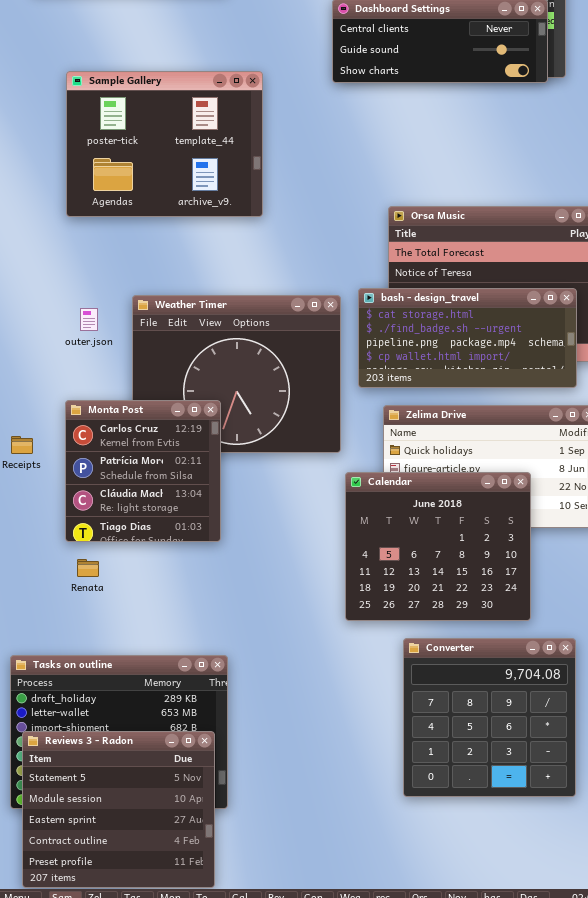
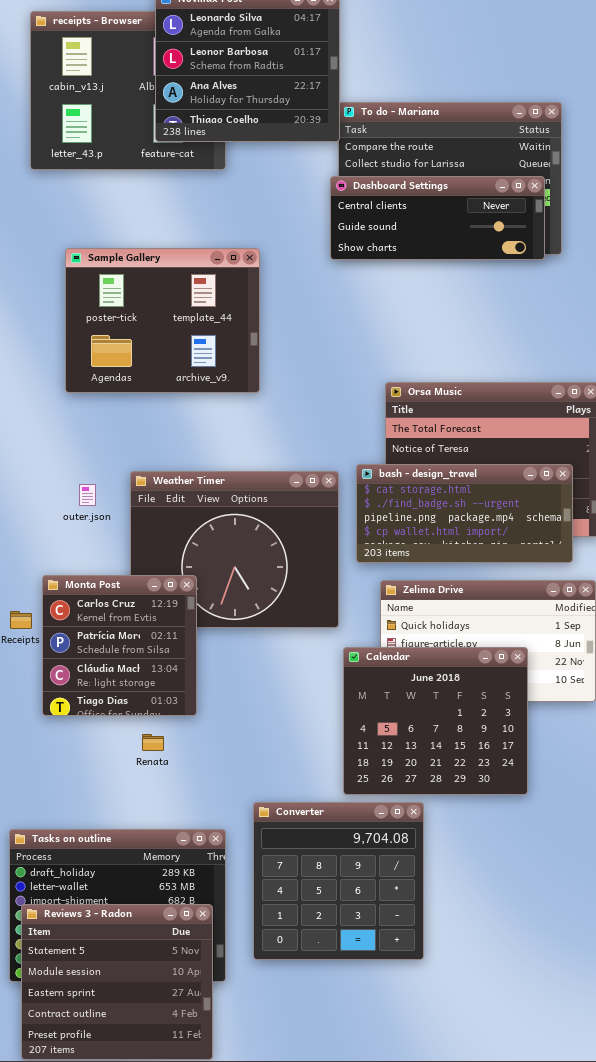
Monta Post: [65,400,221,542] -> [42,575,197,716], moved
Renata: [77,559,99,577] -> [142,734,164,751], moved
Converter: [403,638,576,797] -> [253,802,424,960], moved

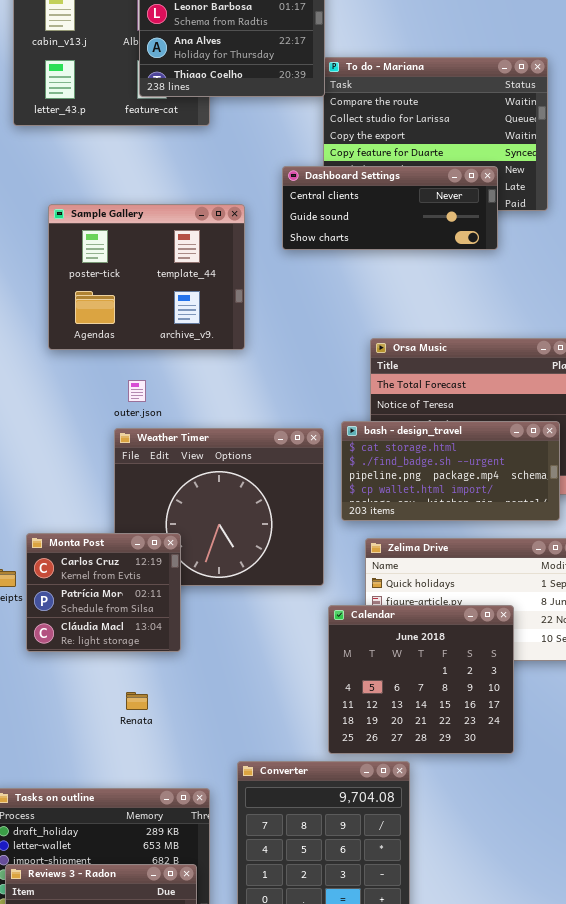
Dashboard Settings: [330,176,545,260] -> [282,166,498,250], moved
outer.json: [79,484,96,506] -> [128,380,146,402], moved
Monta Post: [42,575,197,716] -> [26,533,181,652], resized

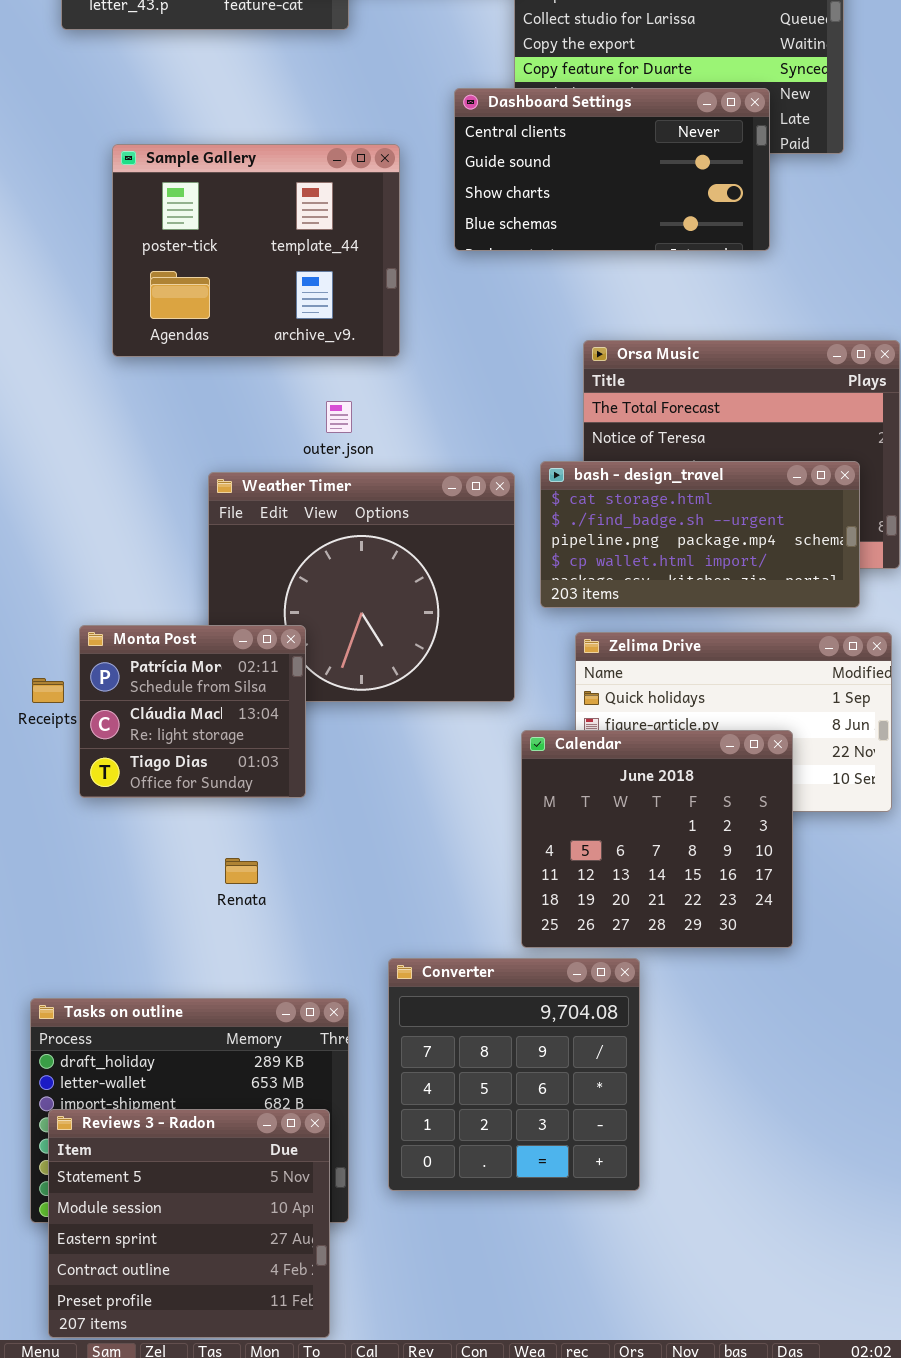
Dashboard Settings: [282,166,498,250] -> [454,88,770,251], resized
outer.json: [128,380,146,402] -> [326,401,352,433], moved
Monta Post: [26,533,181,652] -> [79,625,306,798], scrolled down 1 row

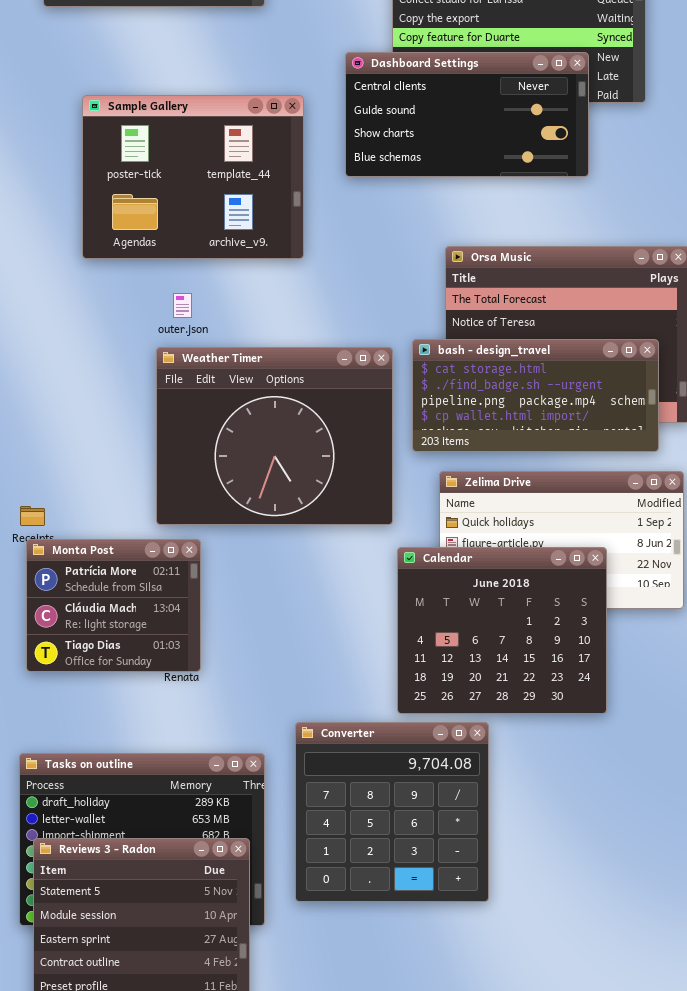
outer.json: [326,401,352,433] -> [173,293,192,318], moved
Monta Post: [79,625,306,798] -> [26,539,201,672], moved

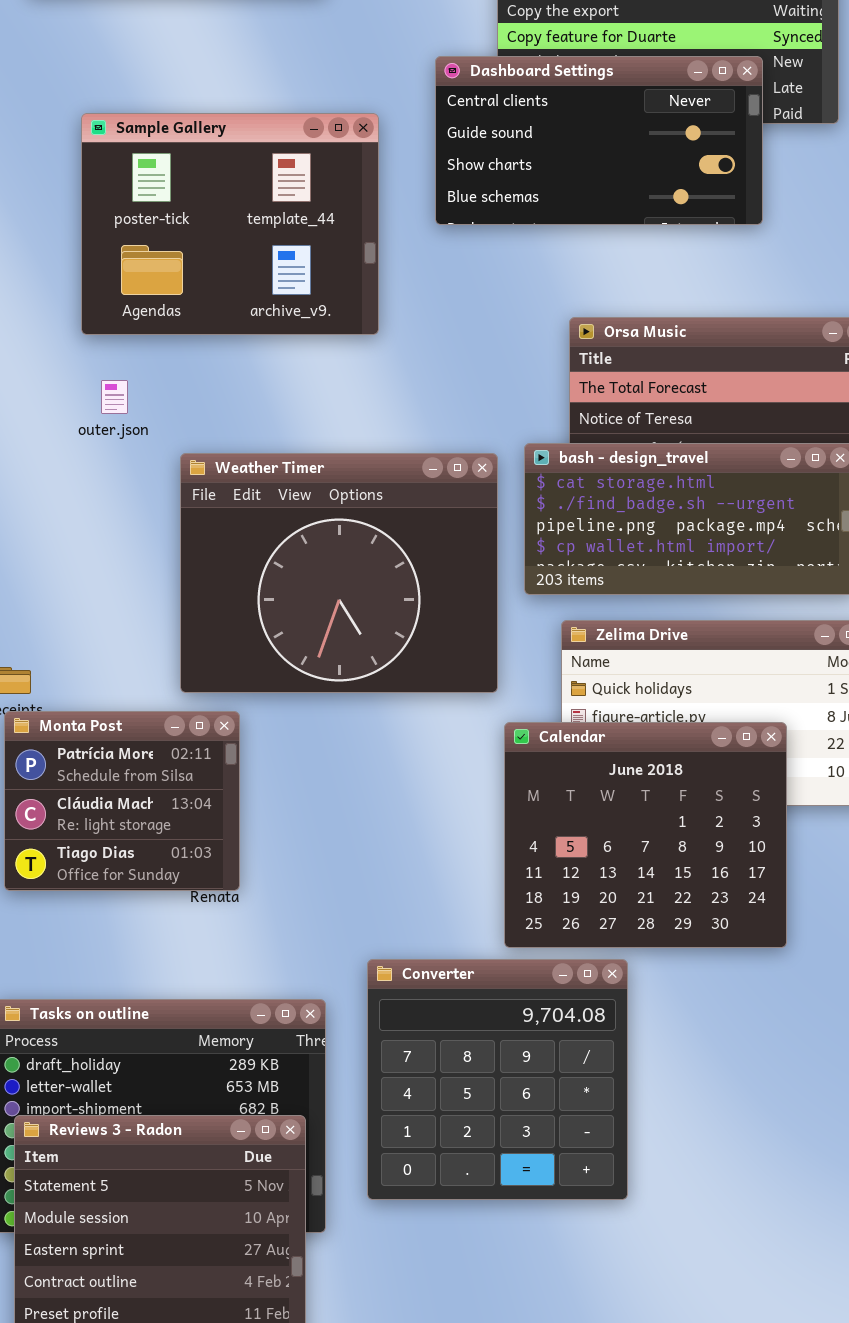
outer.json: [173,293,192,318] -> [101,380,128,414], moved

